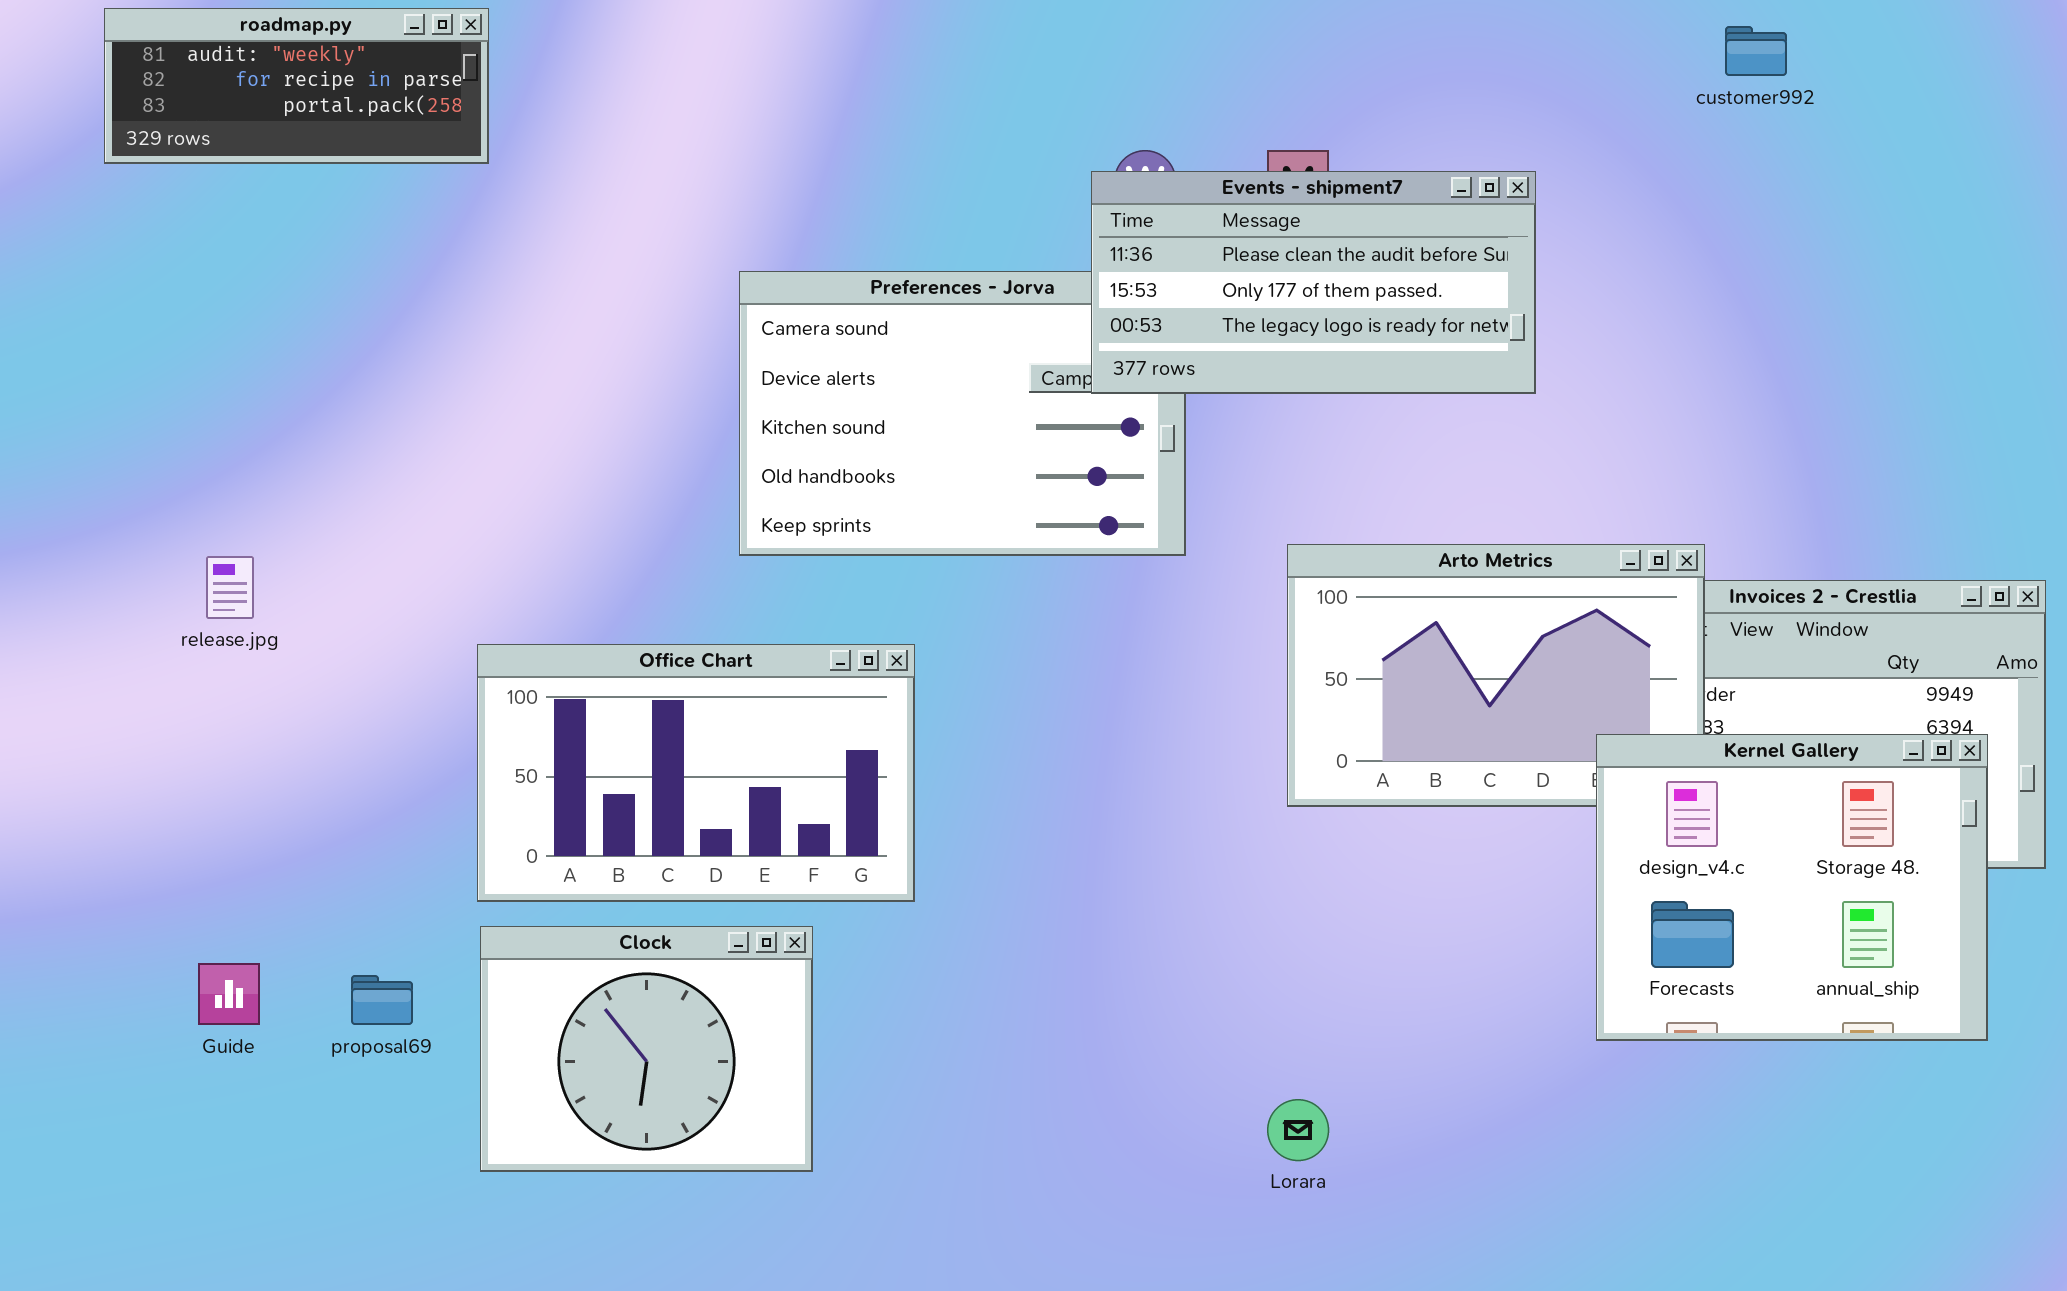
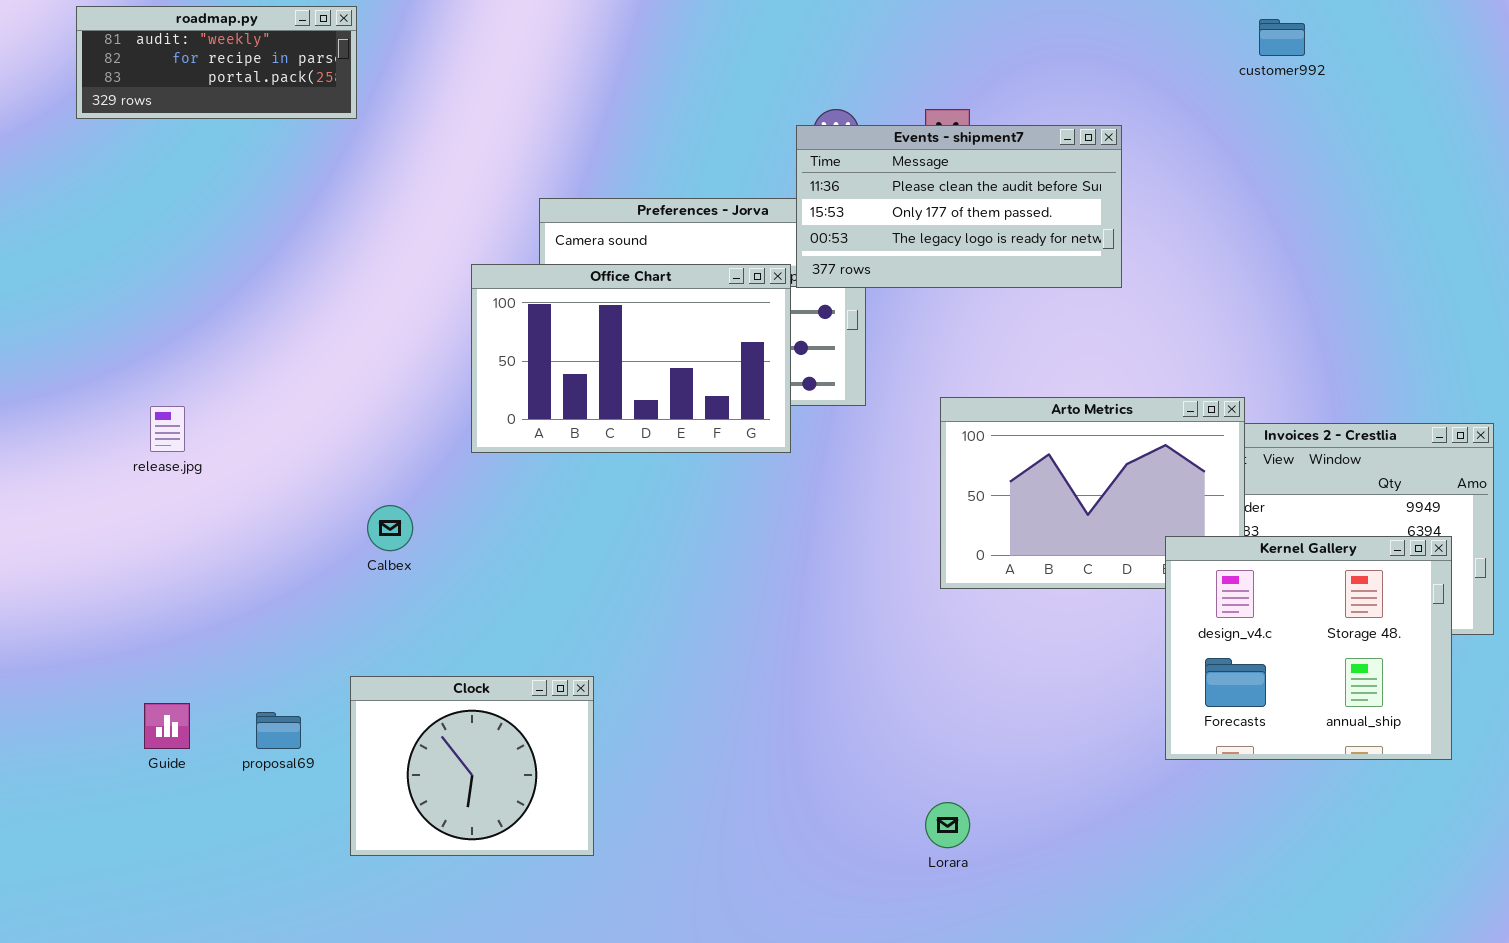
Office Chart: [477,644,915,902] -> [471,264,791,453], moved

